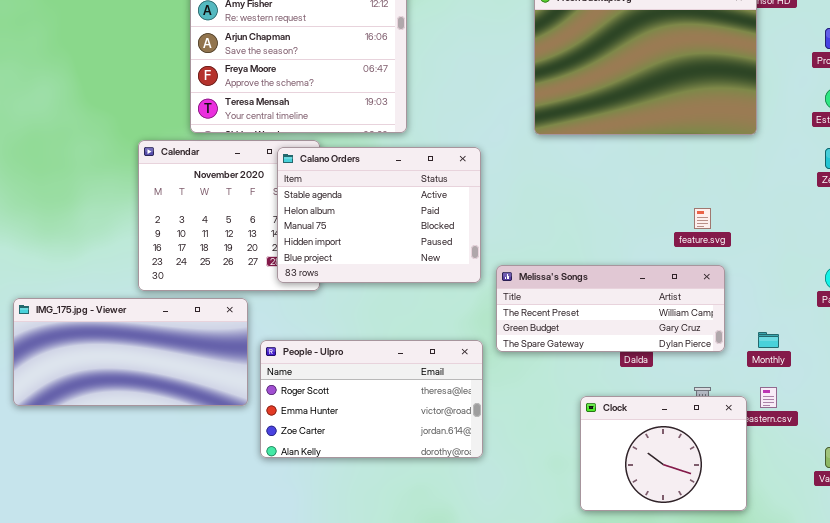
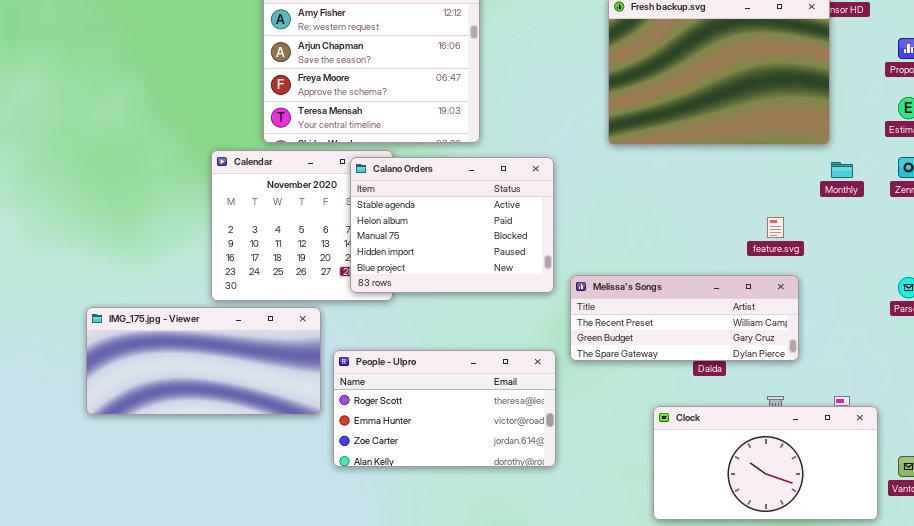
Monthly: [758,332,779,348] -> [831,162,853,178], moved
Clock: [580,396,747,511] -> [653,406,878,520], resized

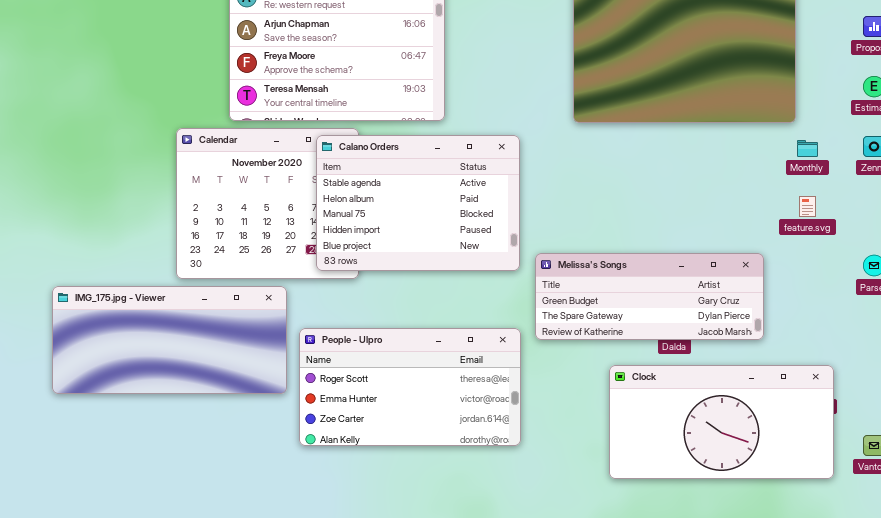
feature.svg: [767,217,784,238] -> [799,196,816,217], moved
Melissa's Songs: [570,275,799,361] -> [535,253,764,340], scrolled down 1 row
Clock: [653,406,878,520] -> [609,365,834,479], moved

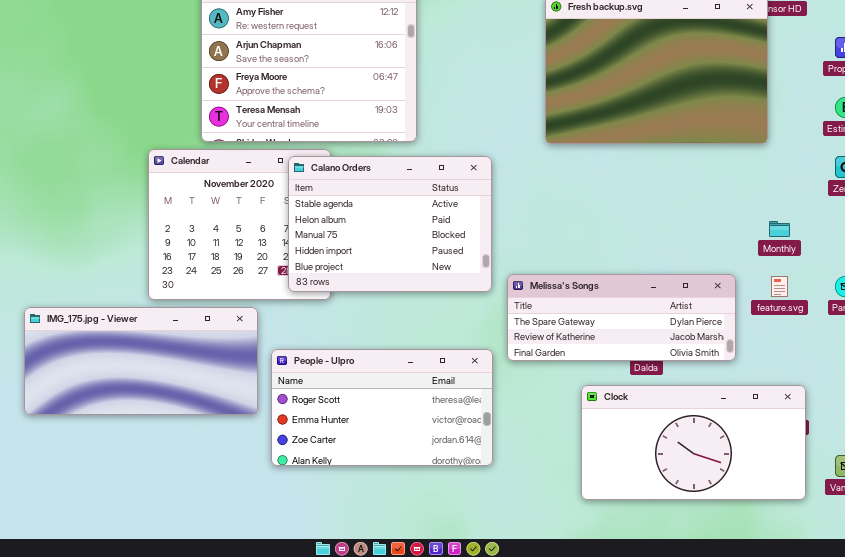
Monthly: [797,140,818,157] -> [769,221,790,237], moved
feature.svg: [799,196,816,217] -> [771,276,788,297], moved
Melissa's Songs: [535,253,764,340] -> [507,274,736,361], scrolled down 1 row

